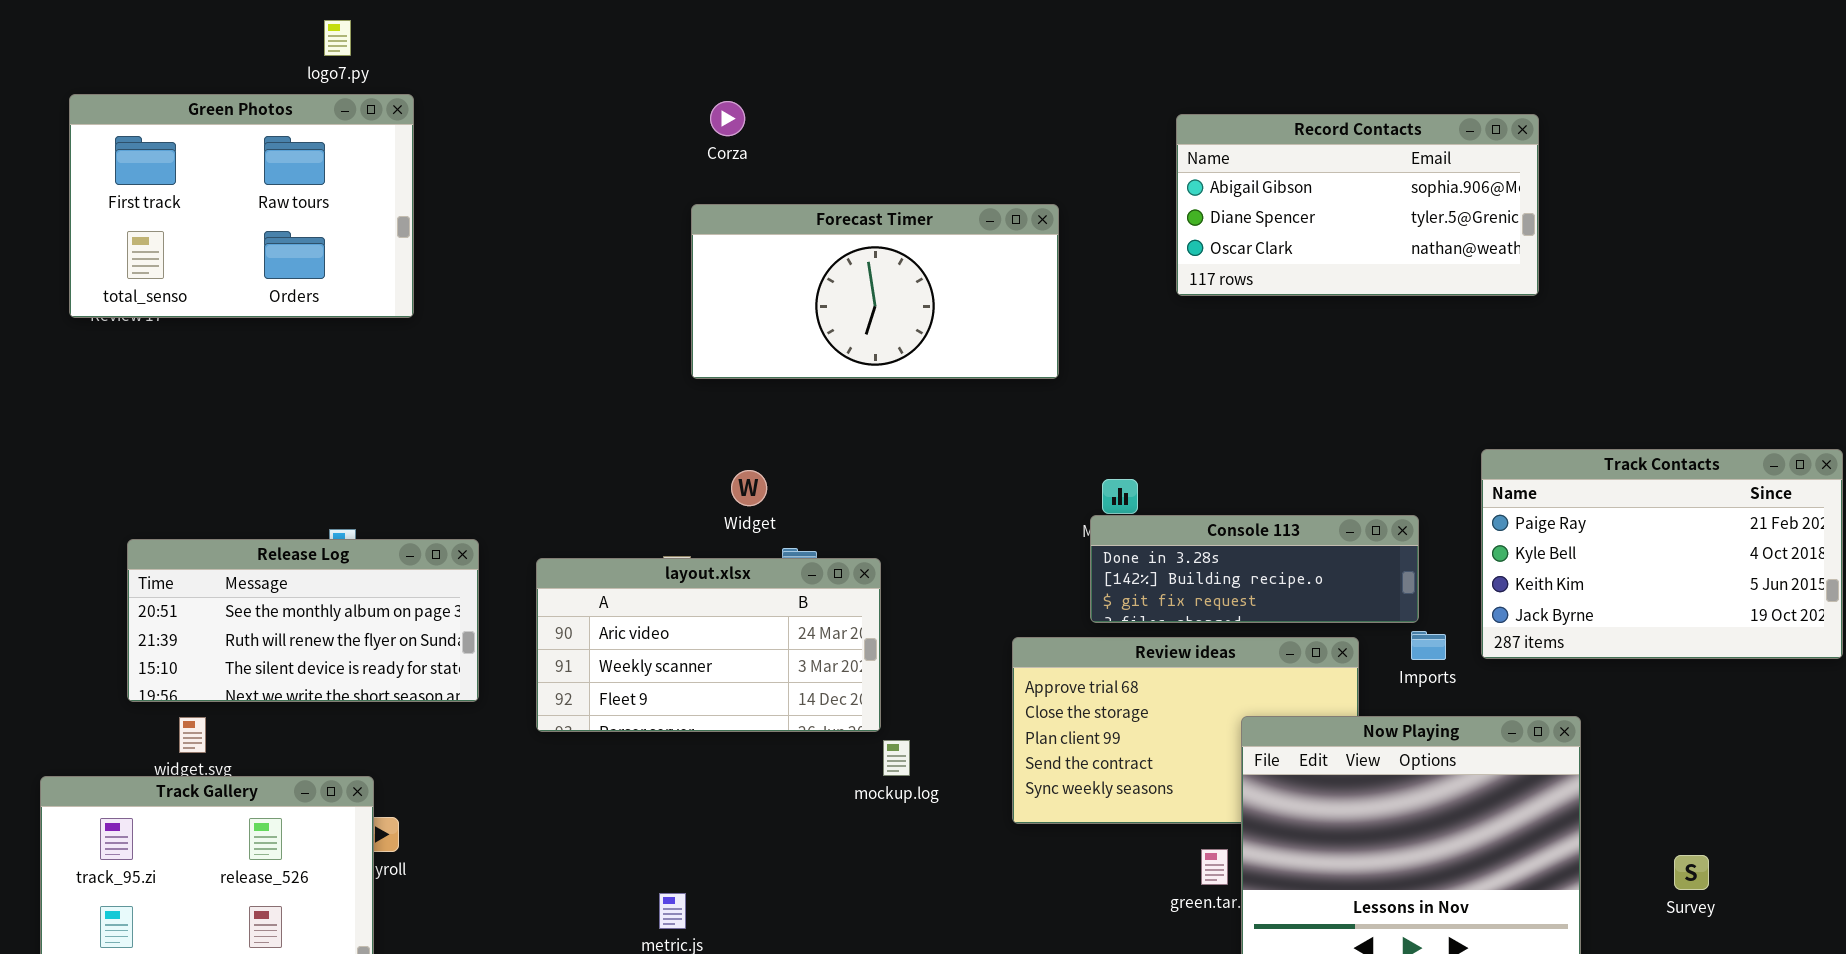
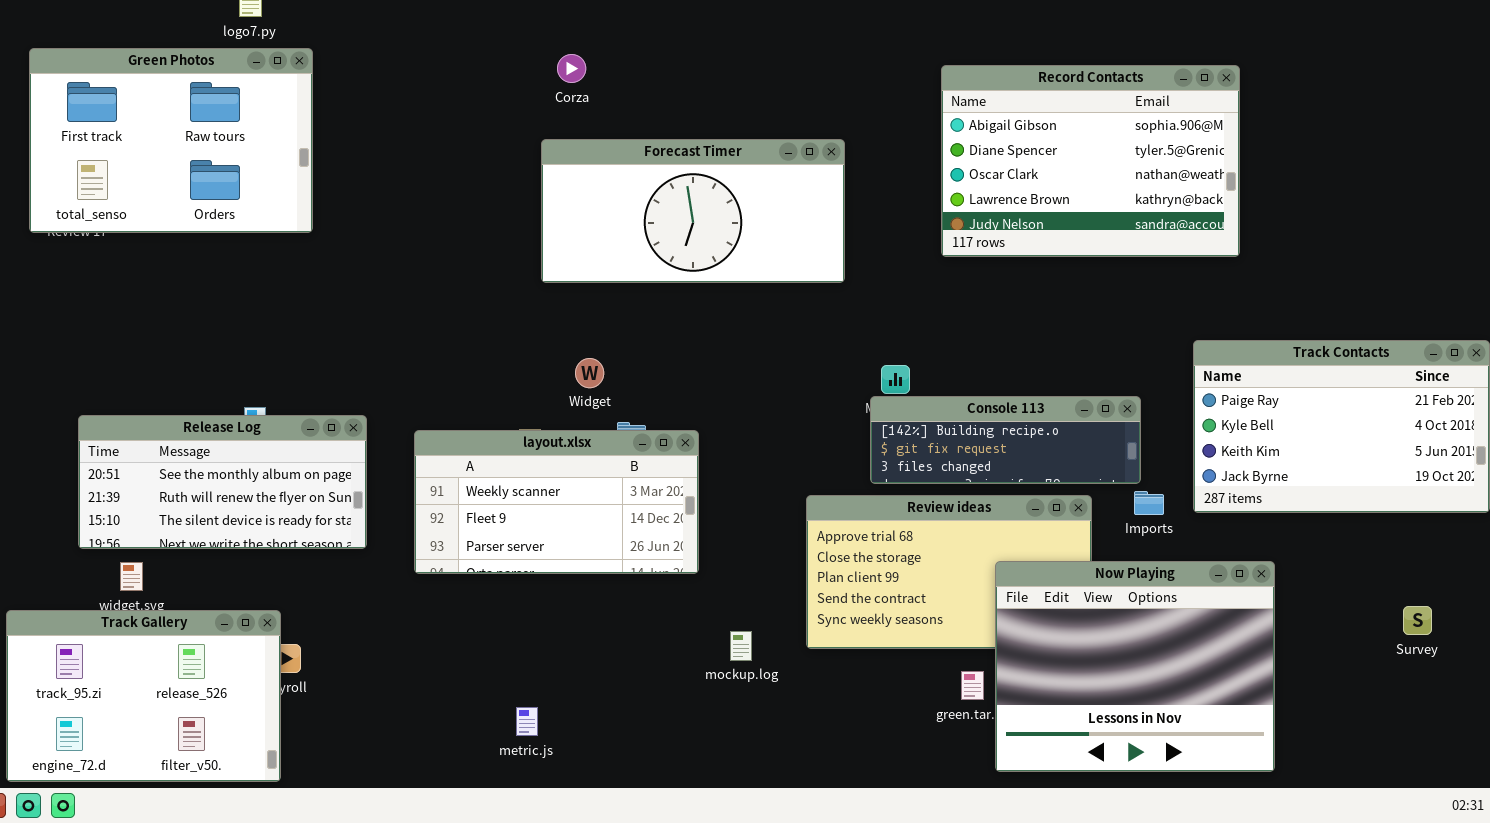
Record Contacts: [1176,114,1539,296] -> [941,65,1240,257], resized
Console 113: [1090,515,1419,623] -> [870,396,1141,484], scrolled down 1 row
layout.xlsx: [536,558,881,732] -> [414,430,699,574], scrolled down 1 row
mockup.log: [883,740,910,776] -> [730,631,752,661], moved
Survey: [1674,855,1709,890] -> [1403,606,1432,635], moved

